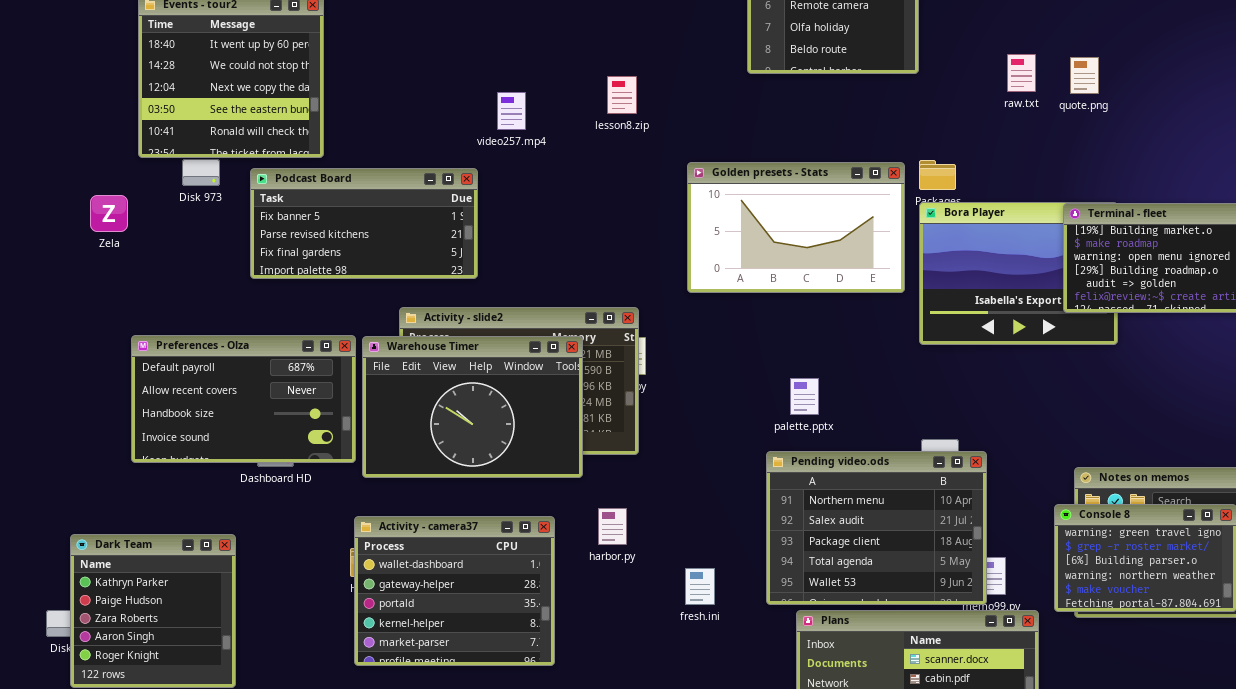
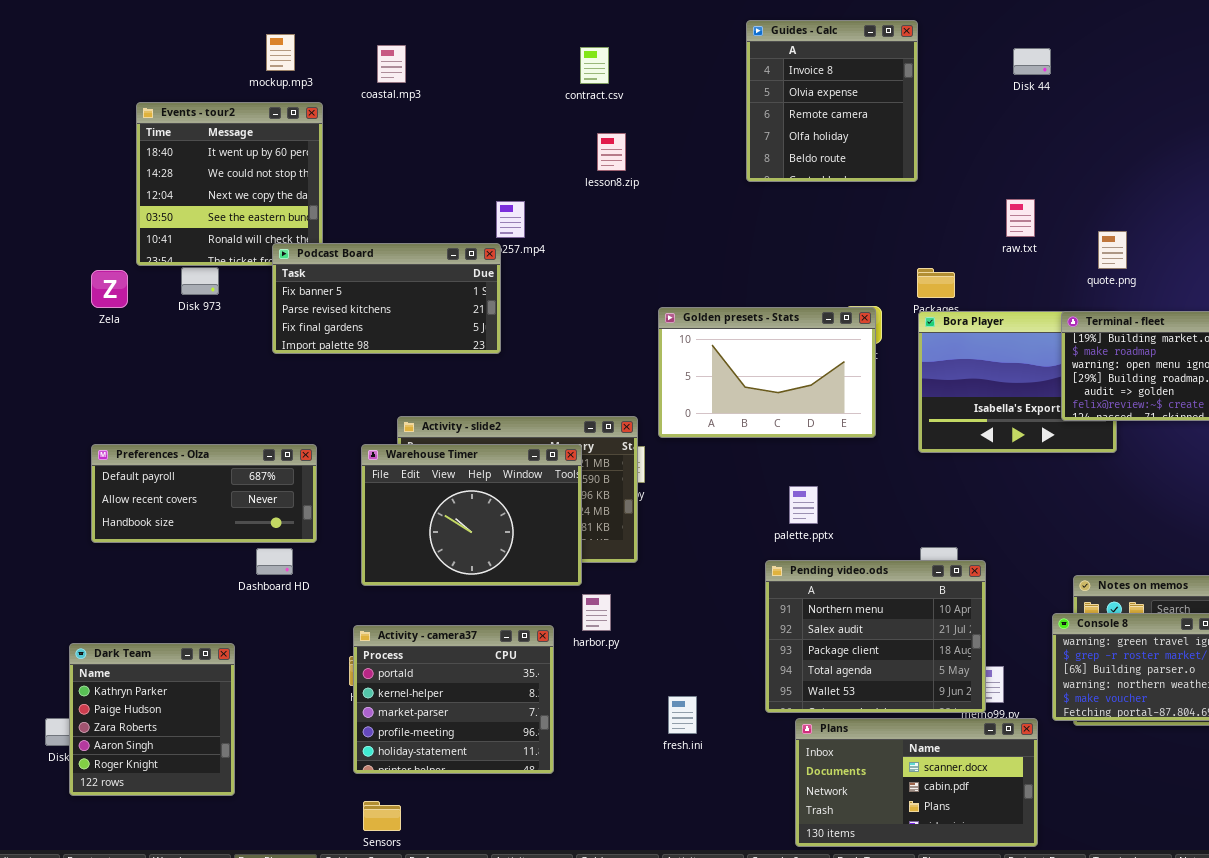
raw.txt: [1007,54,1036,92] -> [1006,199,1035,237], moved
quote.png: [1070,57,1099,94] -> [1098,231,1127,269], moved
lesson8.zip: [607,76,637,114] -> [597,133,626,171], moved
Golden presets - Stats: [687,162,905,293] -> [658,307,876,438], moved
Podcast Board: [250,168,478,279] -> [272,243,501,354], moved
Zela: [90,195,128,232] -> [91,270,128,308], moved
Preferences - Olza: [131,335,356,463] -> [91,444,317,543], moved, resized
harbor.py: [598,508,627,545] -> [582,594,611,631], moved
Activity - camera37: [354,516,555,666] -> [353,625,554,774], scrolled down 2 rows
fresh.ini: [685,568,715,605] -> [668,696,697,734], moved

